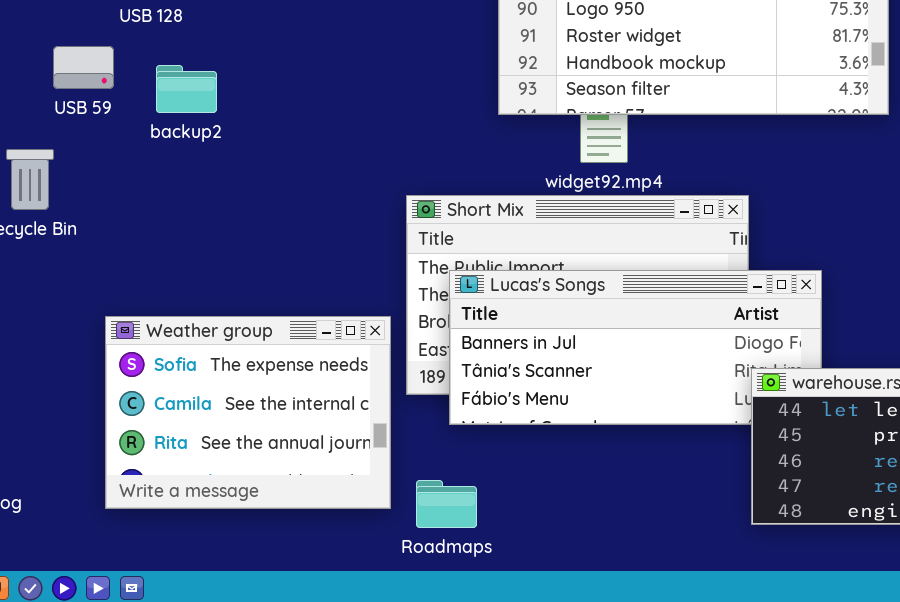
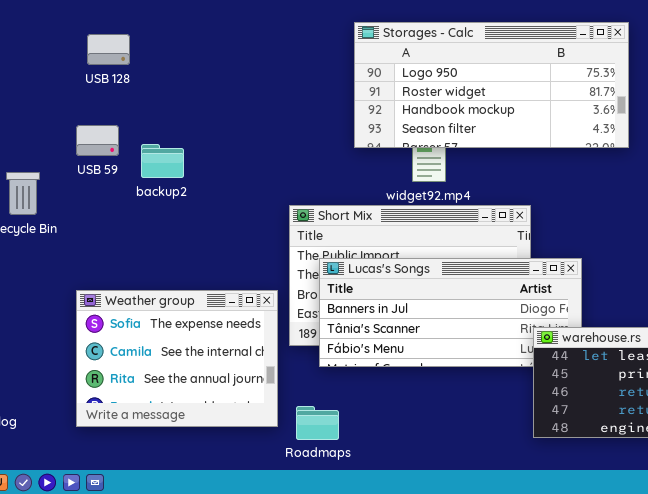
USB 59: [53,46,114,89] -> [76,125,119,156], moved
backup2: [156,65,217,113] -> [141,144,184,178], moved

